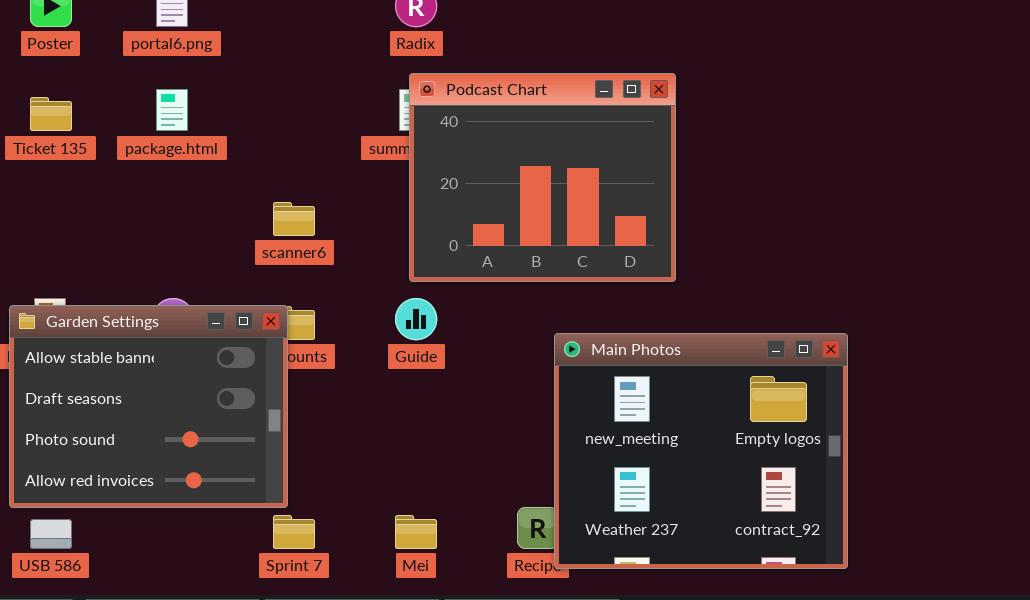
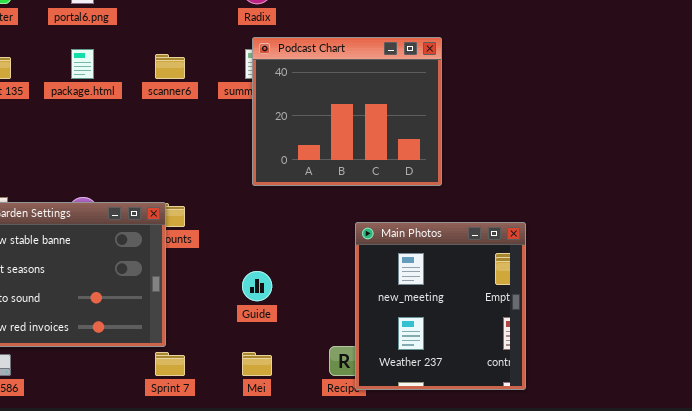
scanner6: [273,202,315,236] -> [155,54,185,79], moved
Guide: [395,298,437,340] -> [242,271,272,301], moved
Main Photos: [554,333,848,569] -> [355,222,526,390], resized

